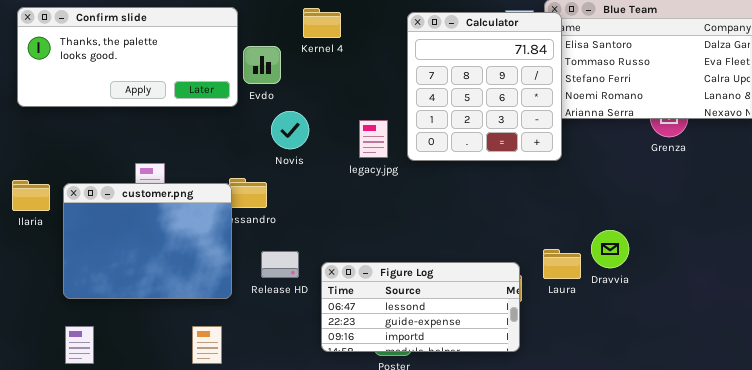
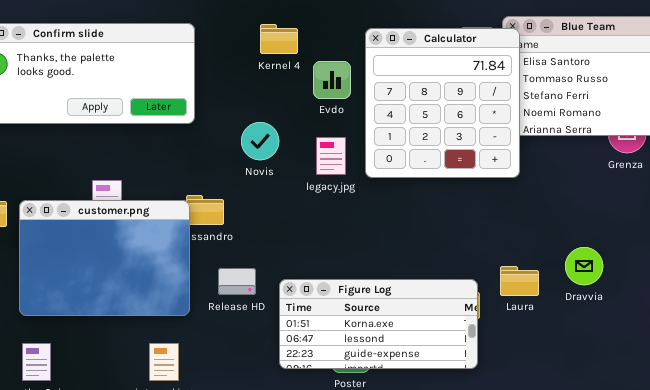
Evdo: [243,46,281,84] -> [313,61,351,99], moved
Novis: [271,111,309,149] -> [241,122,279,160], moved
Dravvia: [591,230,629,268] -> [565,247,603,285], moved
Figure Log: [321,262,520,352] -> [279,279,478,369], scrolled up 1 row

